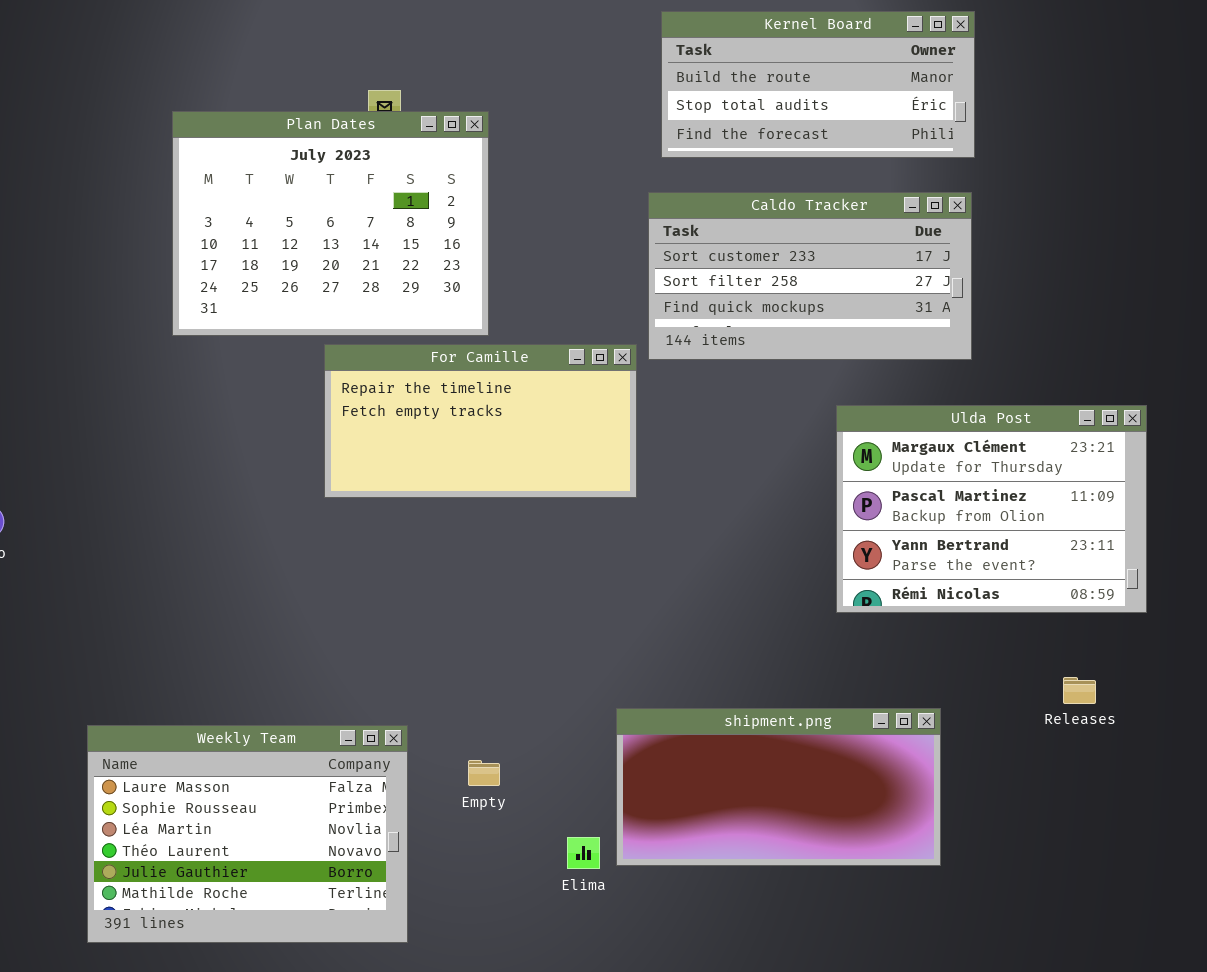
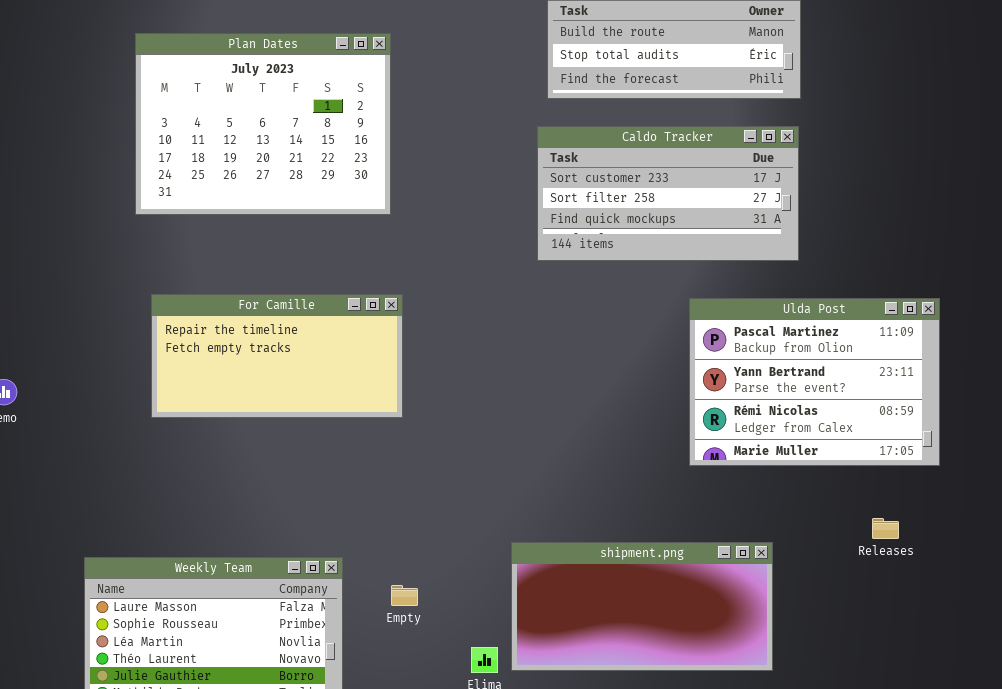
Plan Dates: [172,111,489,336] -> [135,33,391,215], moved
For Camille: [324,344,637,498] -> [151,294,403,418], moved
Ulda Post: [836,405,1147,613] -> [689,298,940,466], scrolled down 1 row

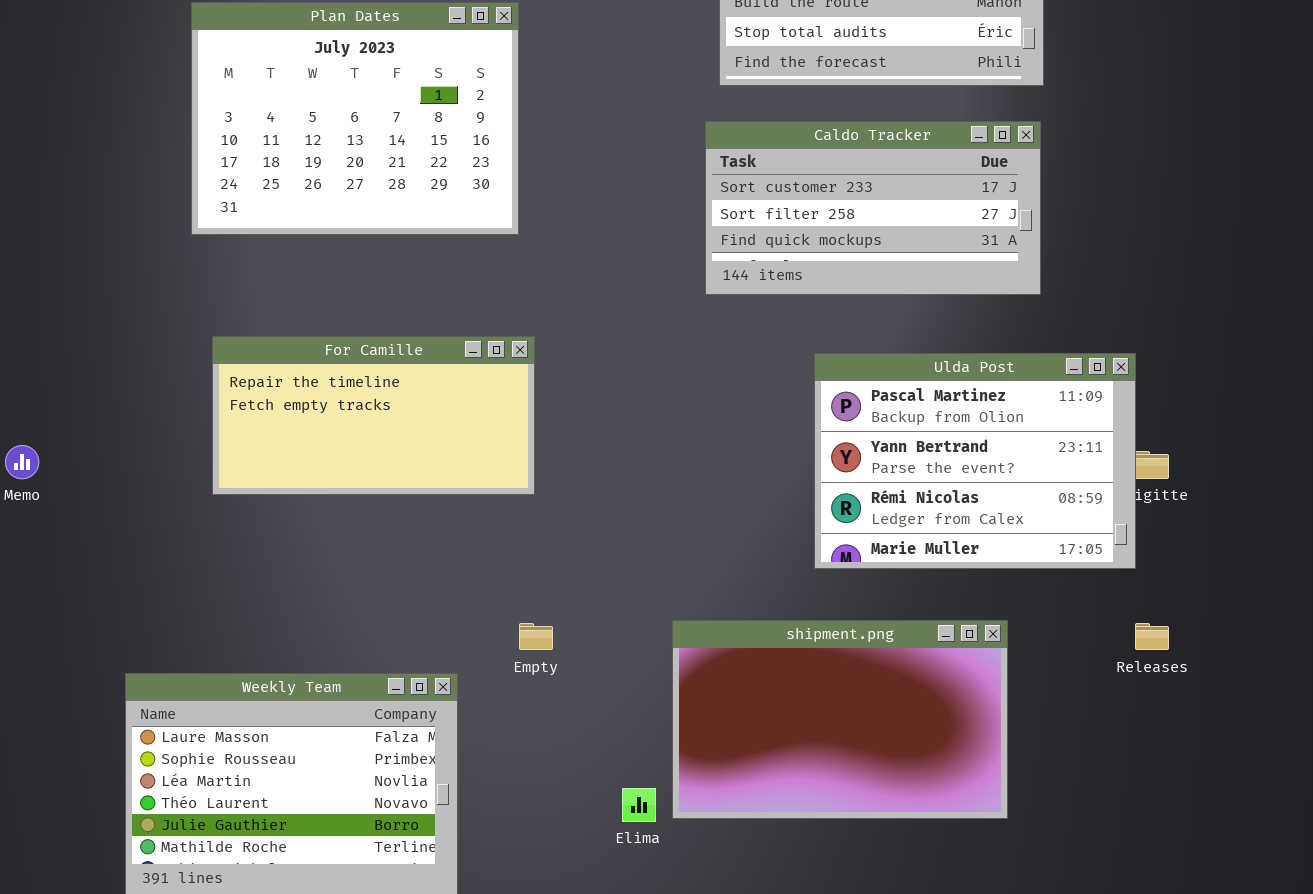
Ulda Post: [689,298,940,466] -> [814,353,1136,569], moved
shipment.png: [511,542,773,671] -> [672,620,1008,819], resized
Empty: [391,585,418,606] -> [519,623,553,650], moved

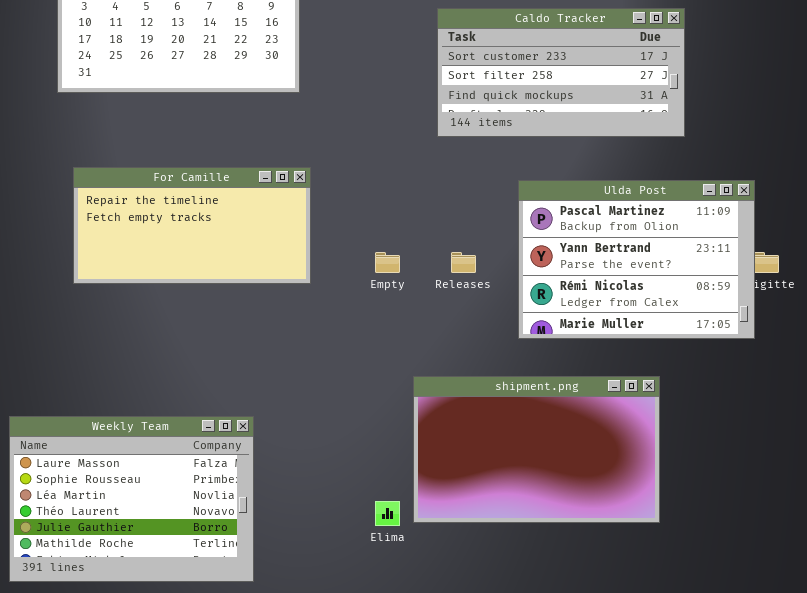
Empty: [519,623,553,650] -> [375,252,400,273], moved
Releases: [1135,623,1169,650] -> [451,252,476,273], moved

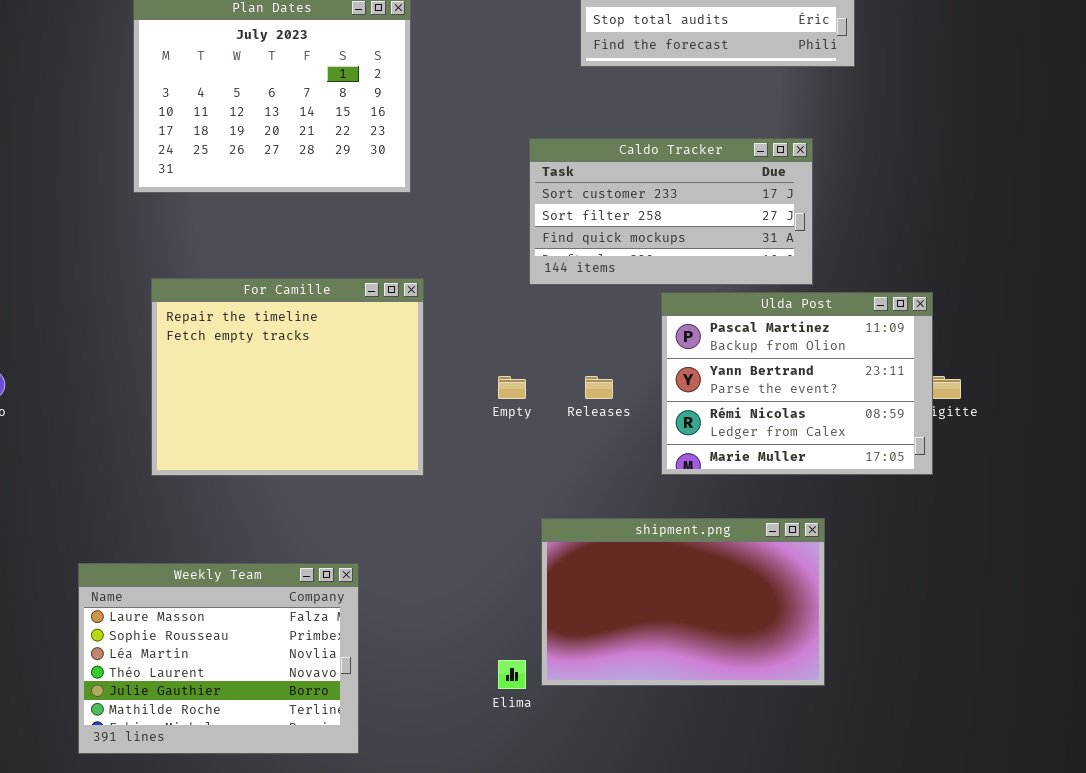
Caldo Tracker: [437,8,685,137] -> [529,138,813,285], moved
For Camille: [73,167,311,284] -> [151,278,424,476], resized

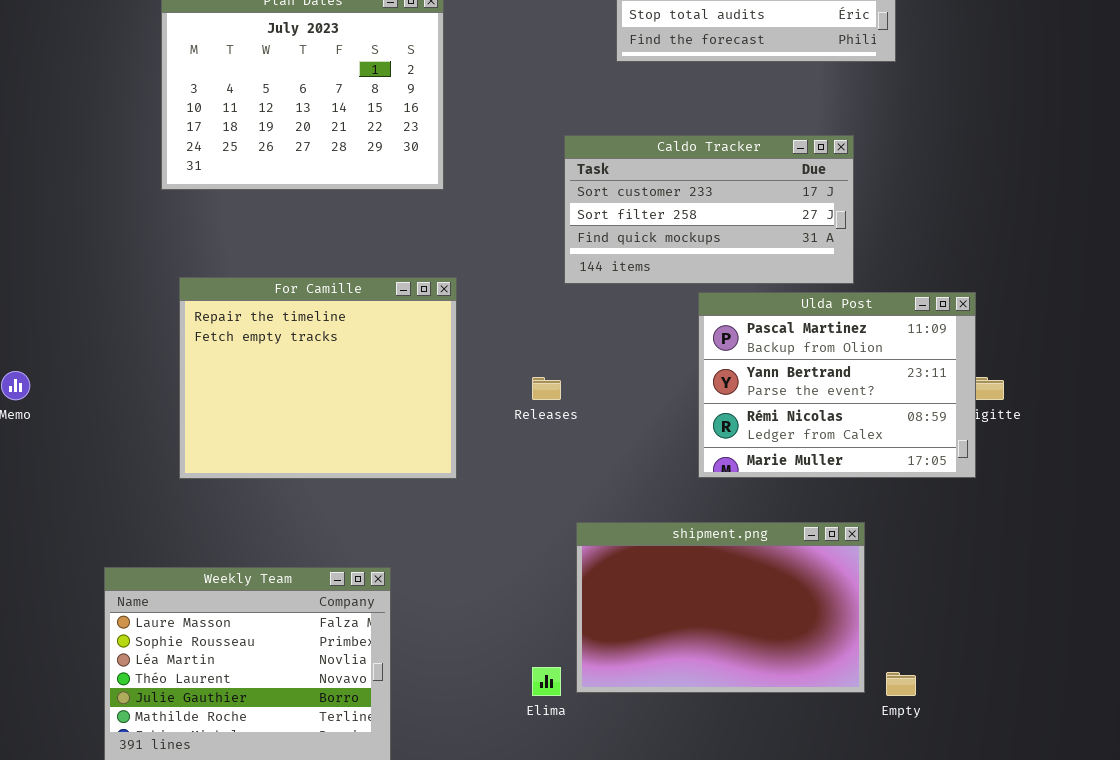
Empty: [498,376,526,399] -> [886,672,916,696], moved
Releases: [585,376,613,399] -> [532,377,561,400], moved

